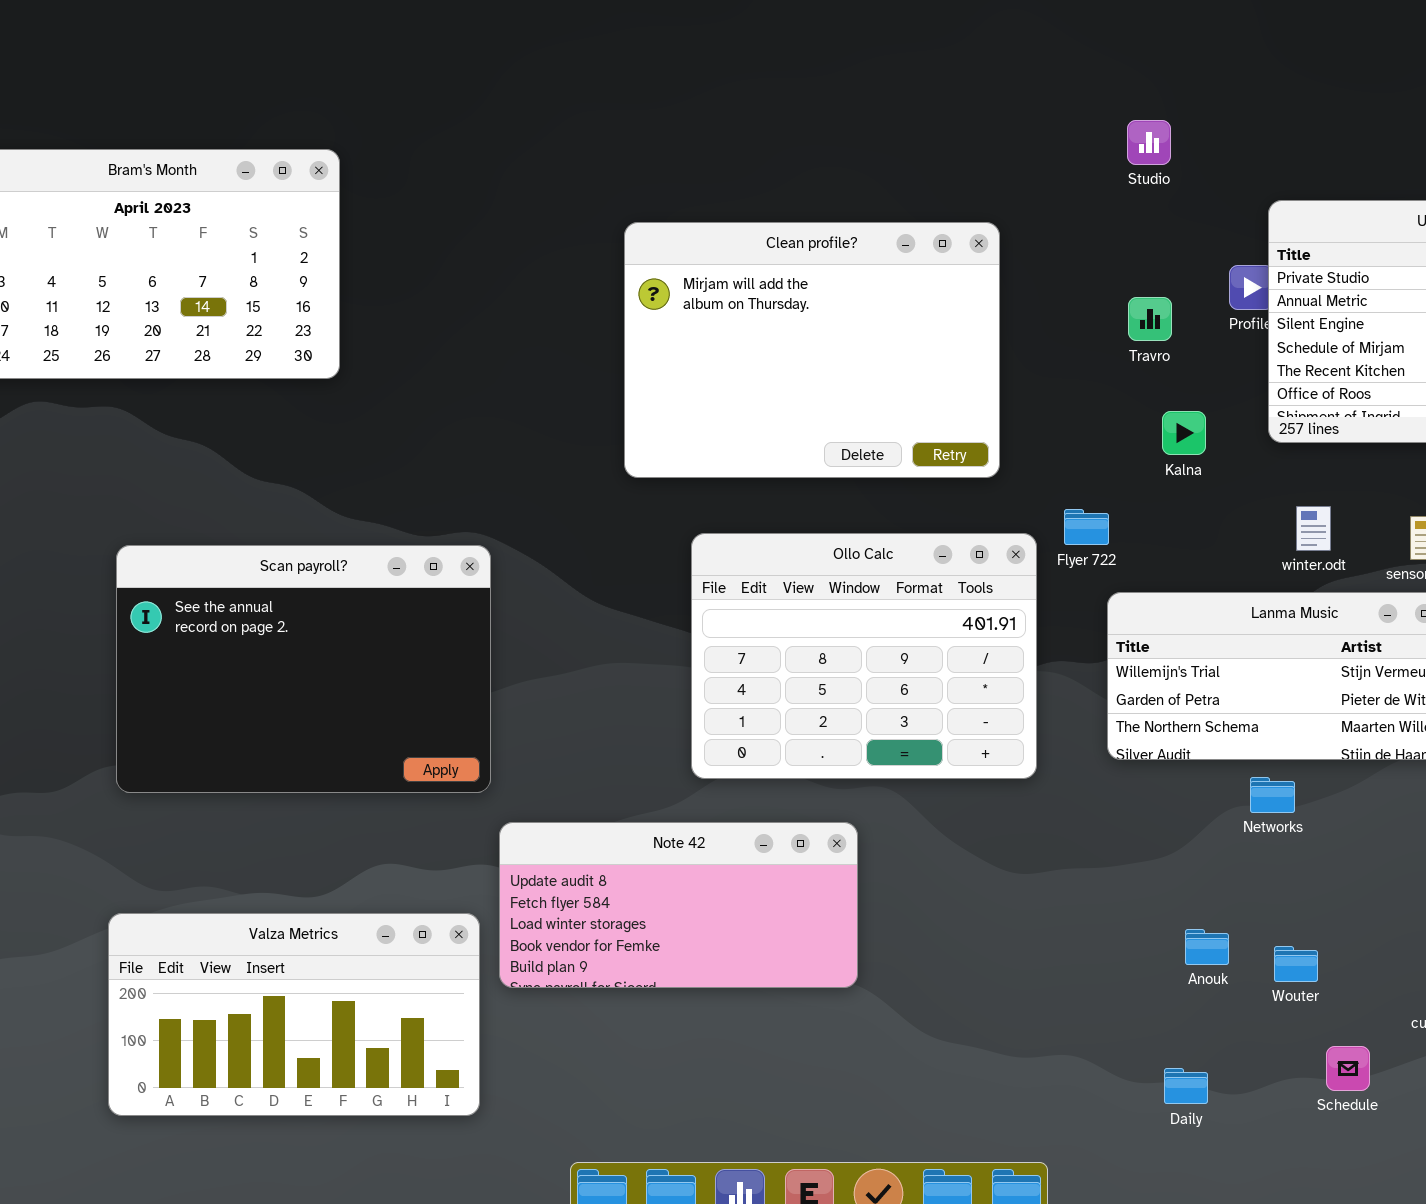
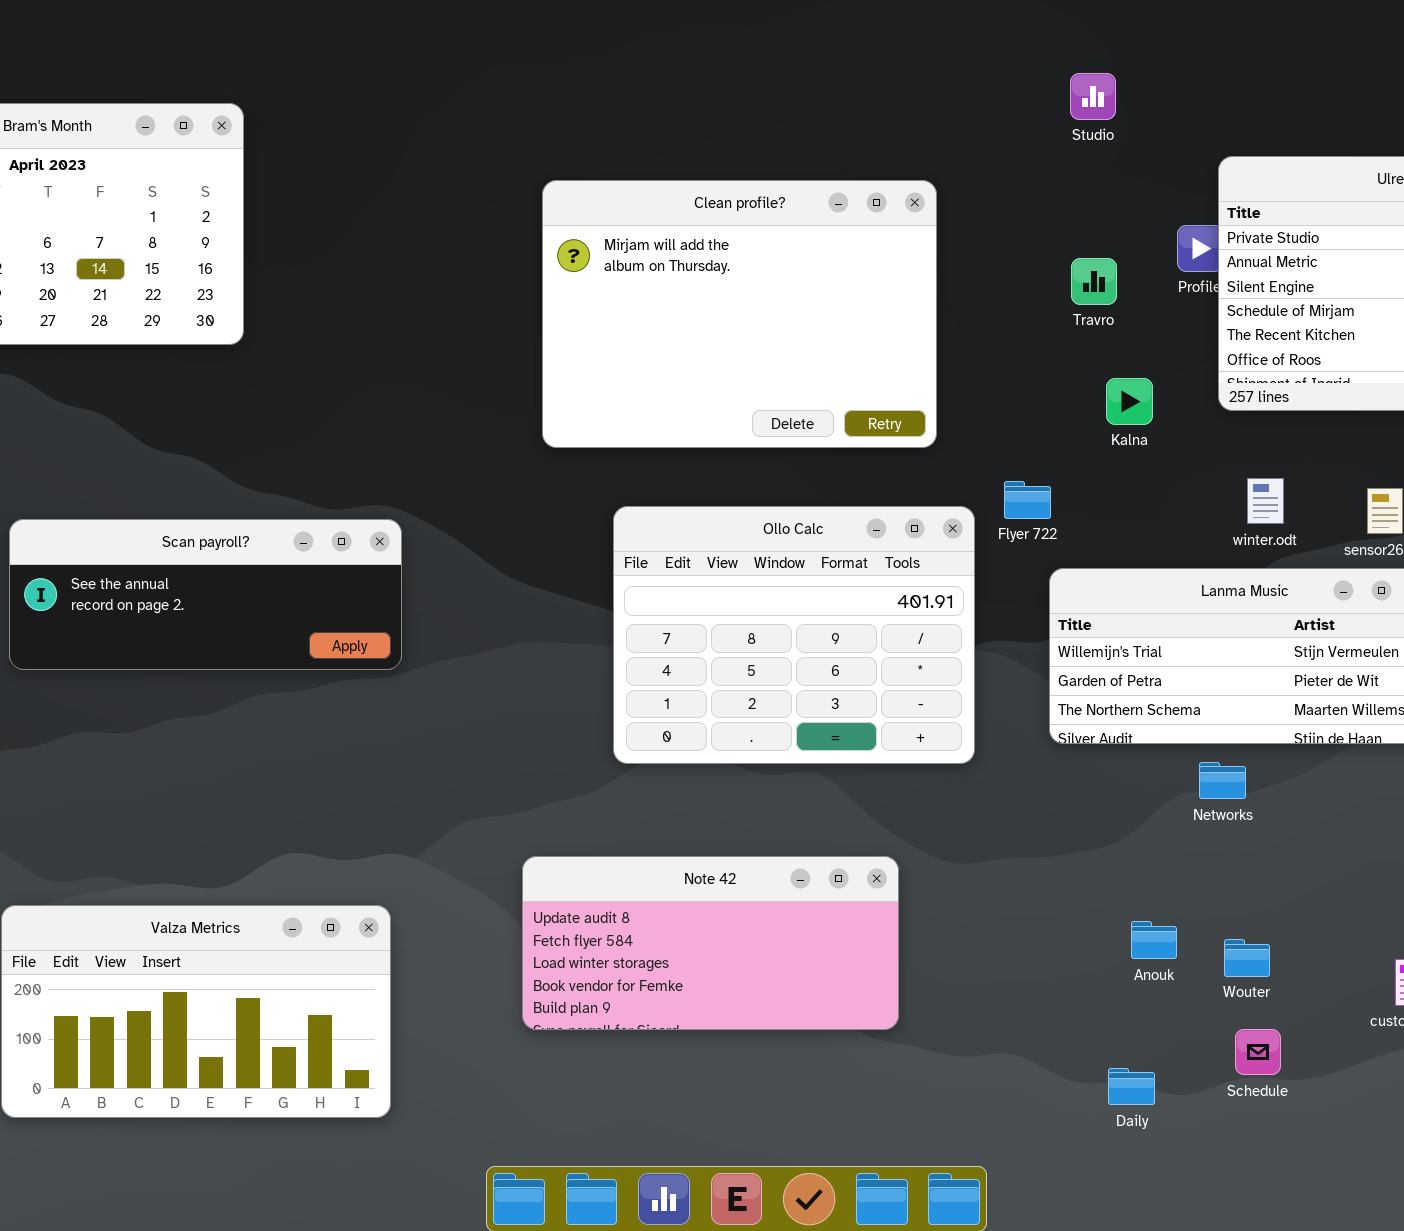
Scan payroll?: [116,545,491,793] -> [9,519,402,670], resized
Note 42: [499,822,858,988] -> [522,856,899,1030], moved
Schedule: [1326,1046,1370,1091] -> [1235,1029,1281,1075], moved

